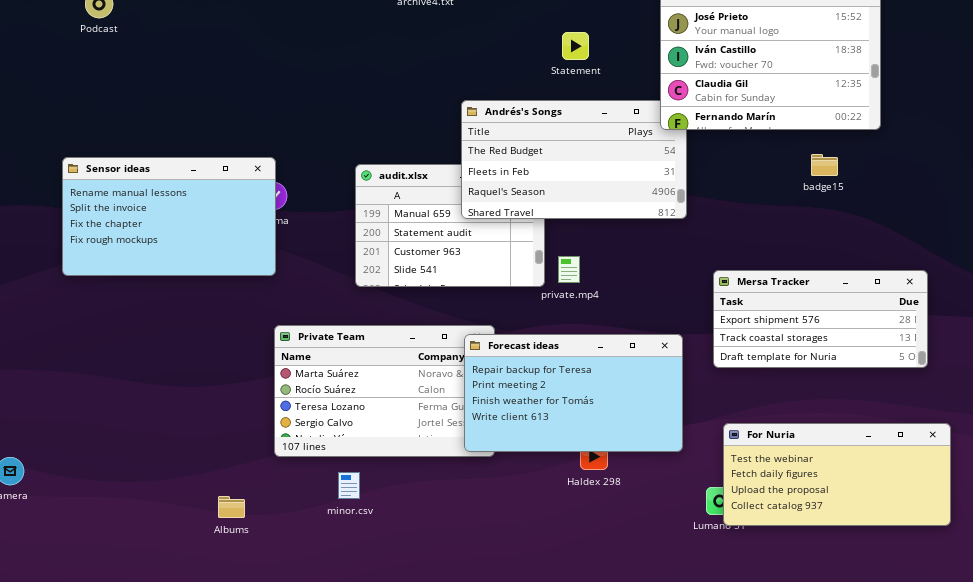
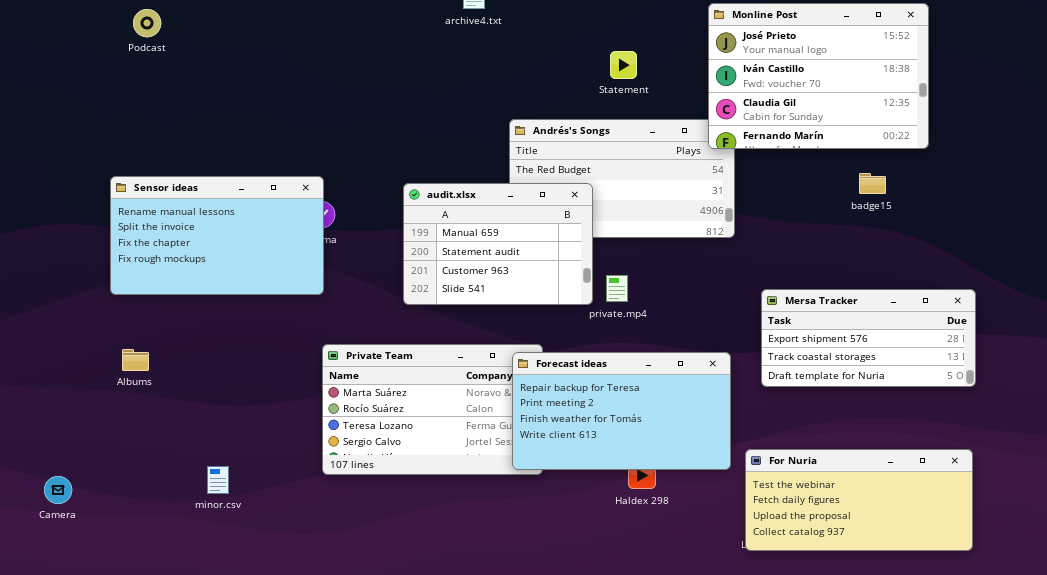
audit.xlsx: [355,164,545,287] -> [403,183,593,305], raised
For Nuria: [723,423,951,526] -> [745,449,973,551], moved
minor.csv: [338,472,360,499] -> [207,466,229,494], moved
Albums: [218,496,245,518] -> [122,349,149,371], moved

